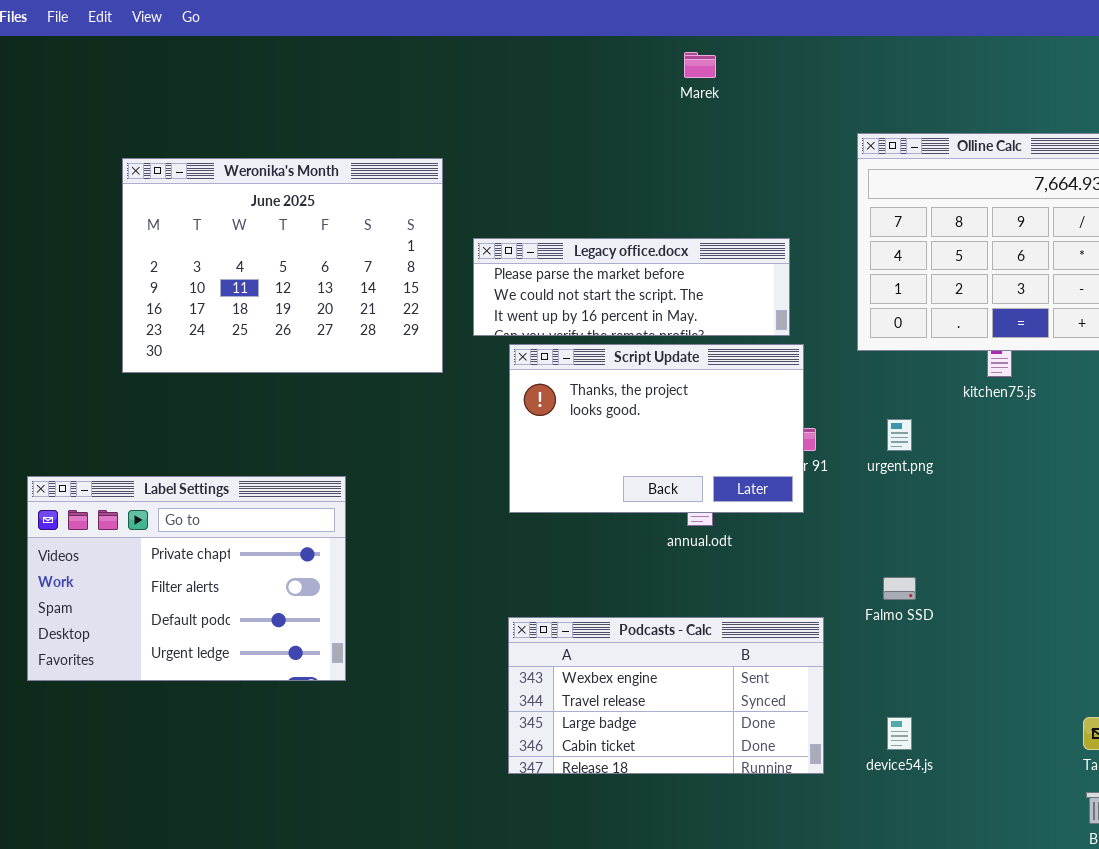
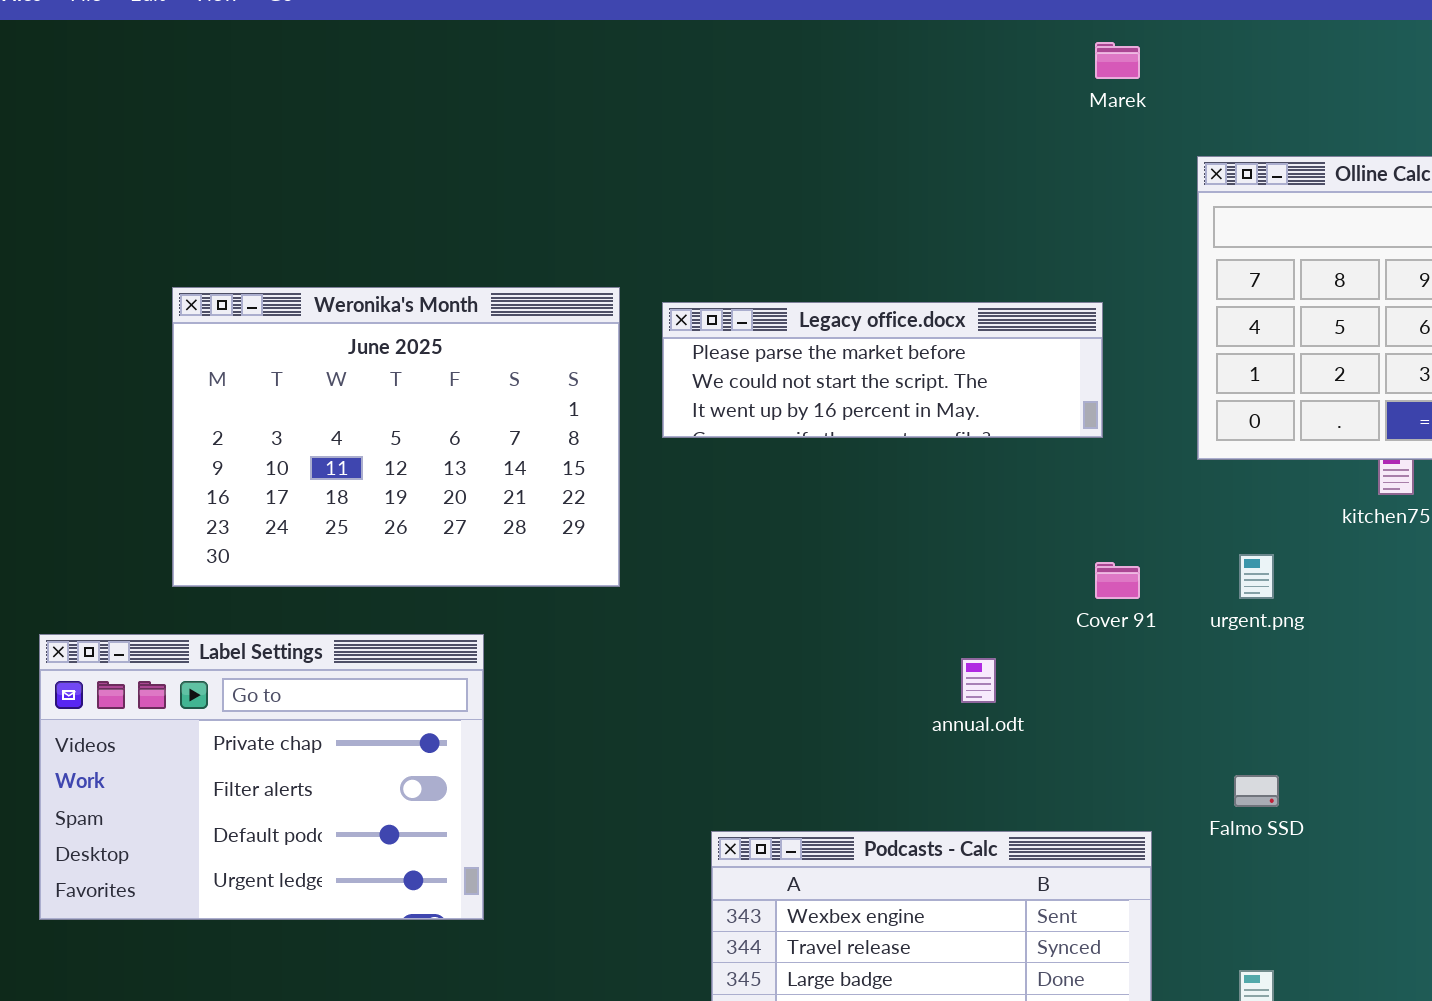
Marek: [684,52,716,78] -> [1095,42,1140,79], moved
Weronika's Month: [122,158,443,373] -> [172,287,620,587], moved
Script Update: [509,344,804,513] -> none, closed

